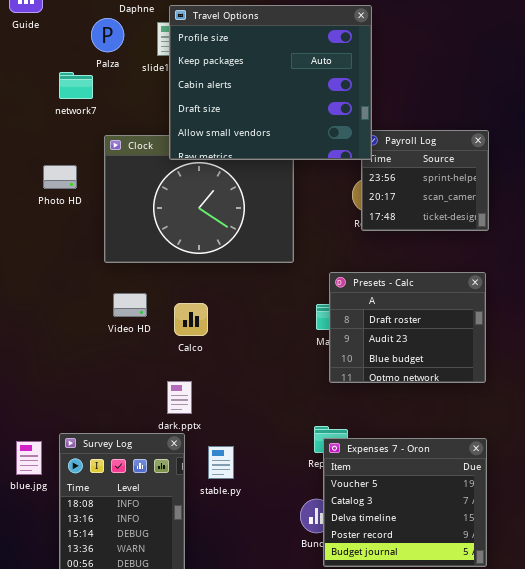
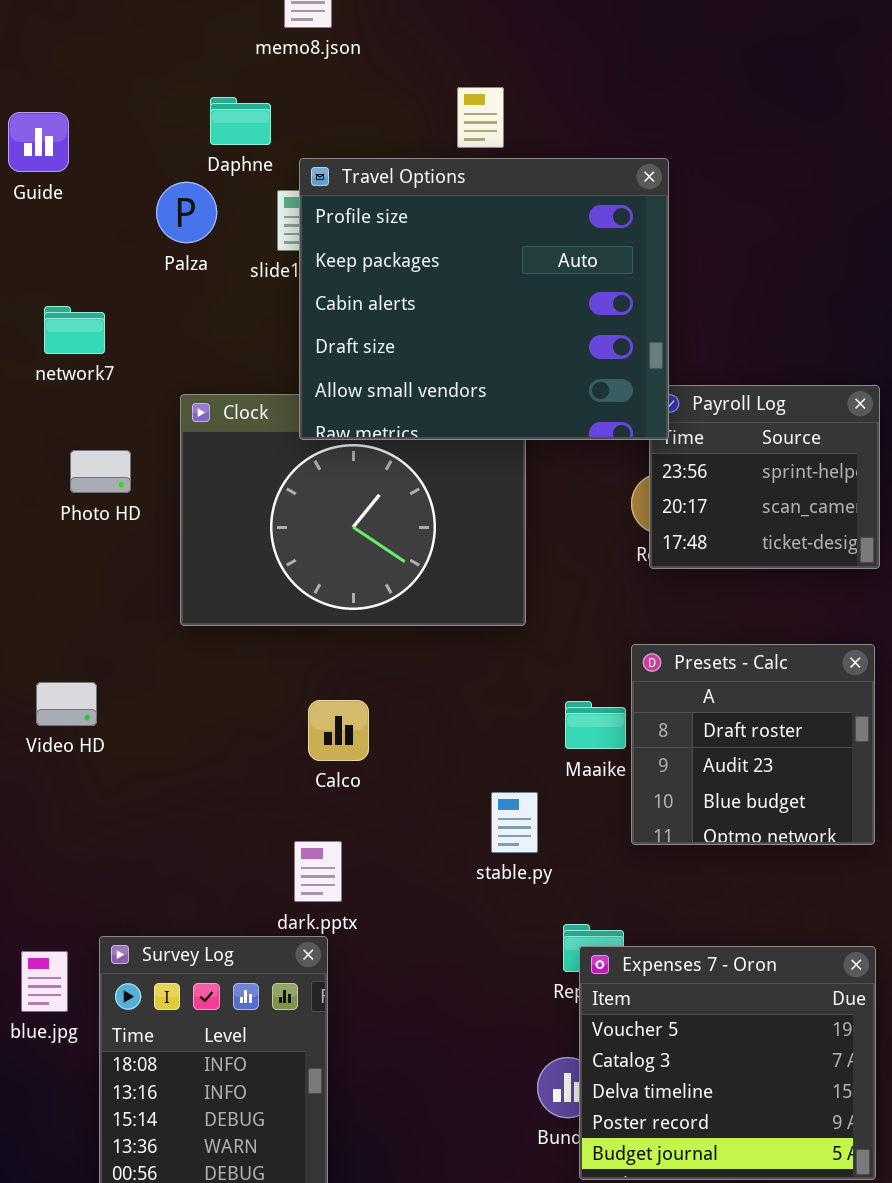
network7: [59,72,93,99] -> [44,306,105,354], moved
Presets - Calc: [329,272,486,383] -> [631,644,875,845], resized
Video HD: [113,293,147,317] -> [36,682,97,726], moved
stable.py: [208,446,234,479] -> [491,792,538,853], moved

